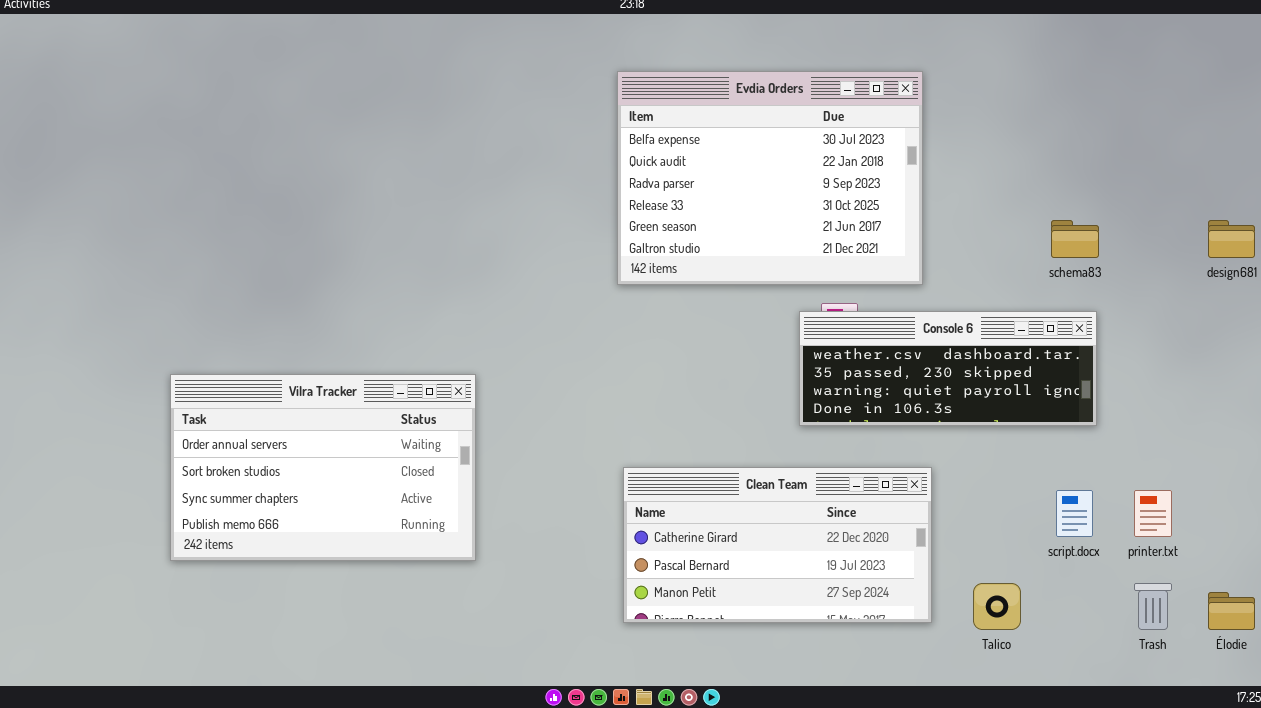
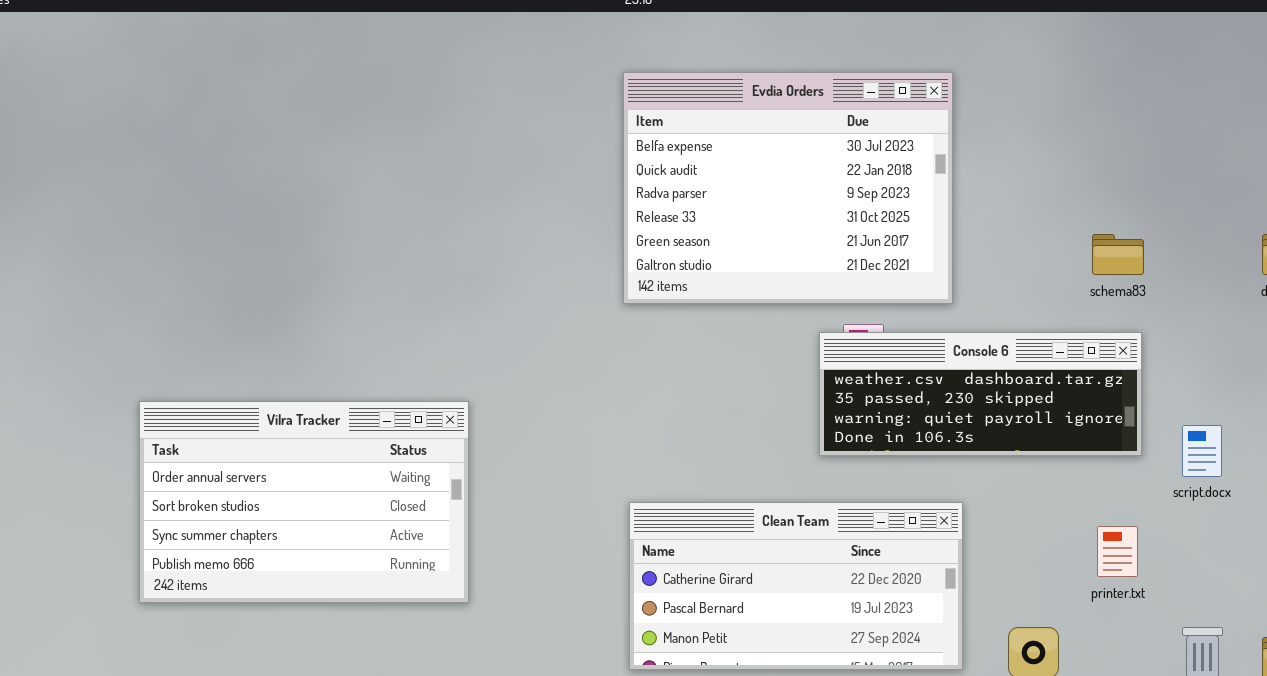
script.docx: [1056,490,1093,537] -> [1182,425,1222,477], moved
printer.txt: [1134,490,1172,537] -> [1097,526,1138,577], moved

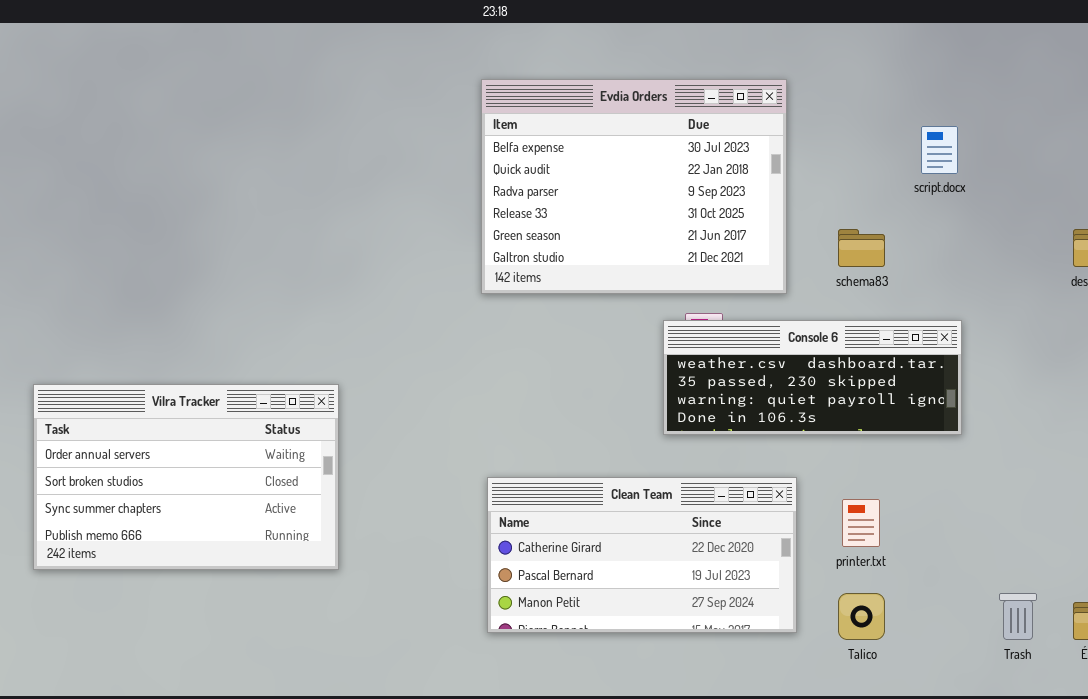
schema83: [1092,234,1144,275] -> [838,229,885,267], moved
script.docx: [1182,425,1222,477] -> [921,126,958,174], moved
printer.txt: [1097,526,1138,577] -> [842,499,880,547], moved

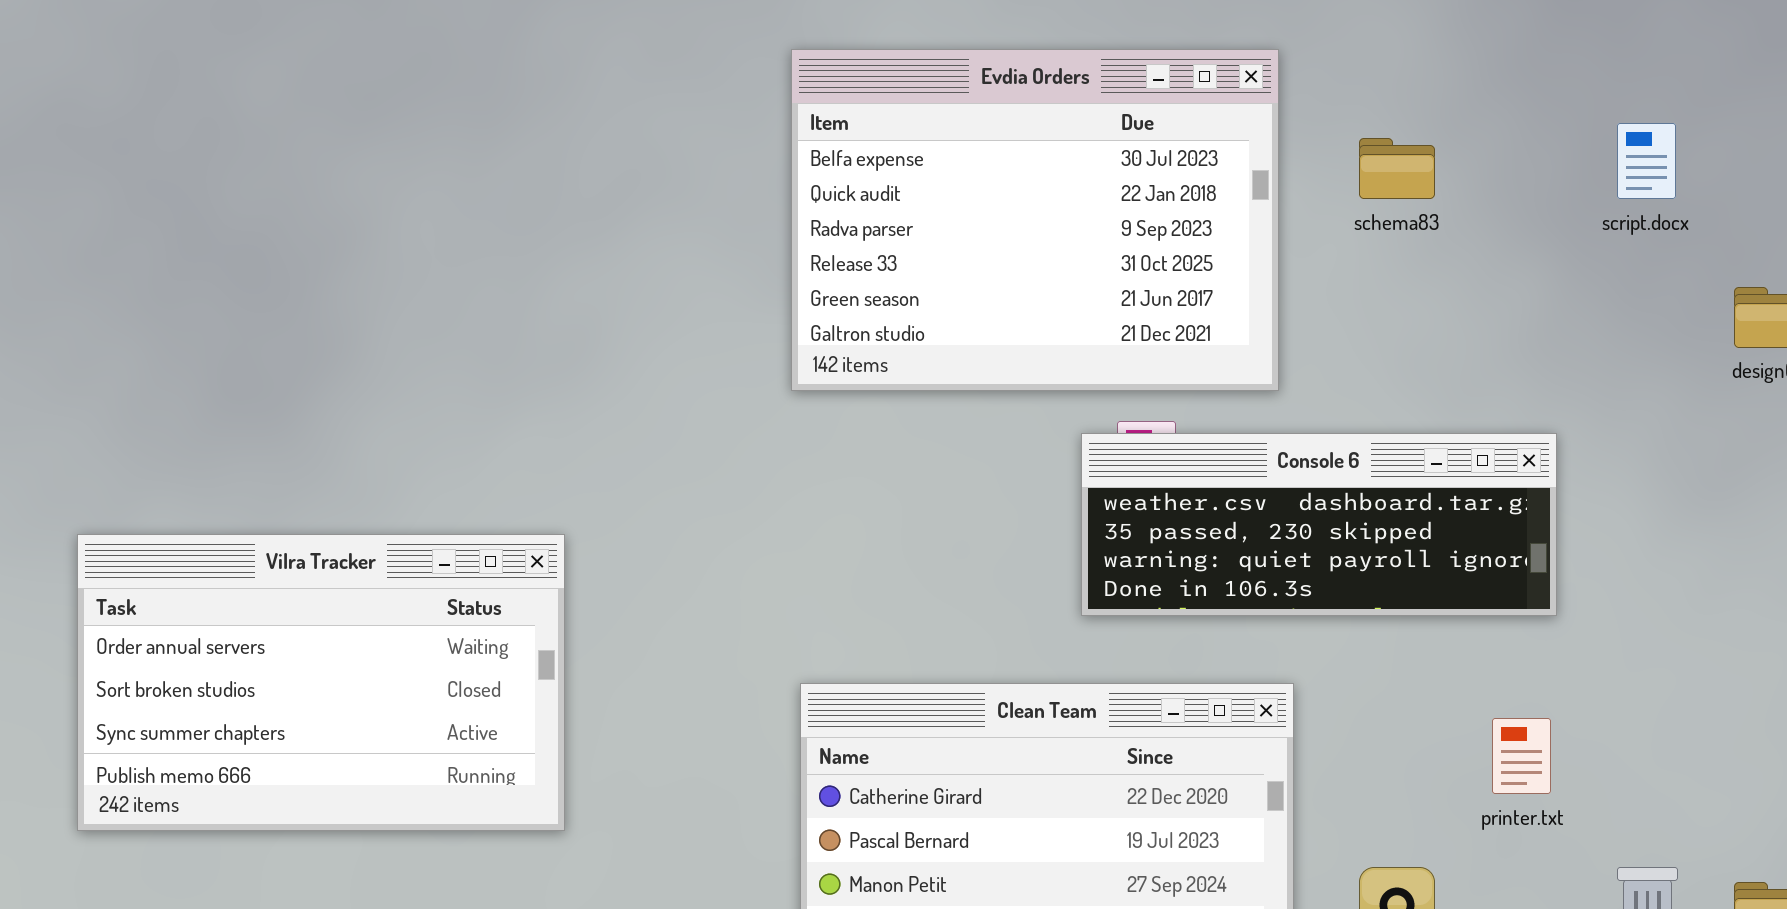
script.docx: [921,126,958,174] -> [1617,123,1676,199], moved
schema83: [838,229,885,267] -> [1359,138,1435,199], moved
printer.txt: [842,499,880,547] -> [1492,718,1551,794], moved

